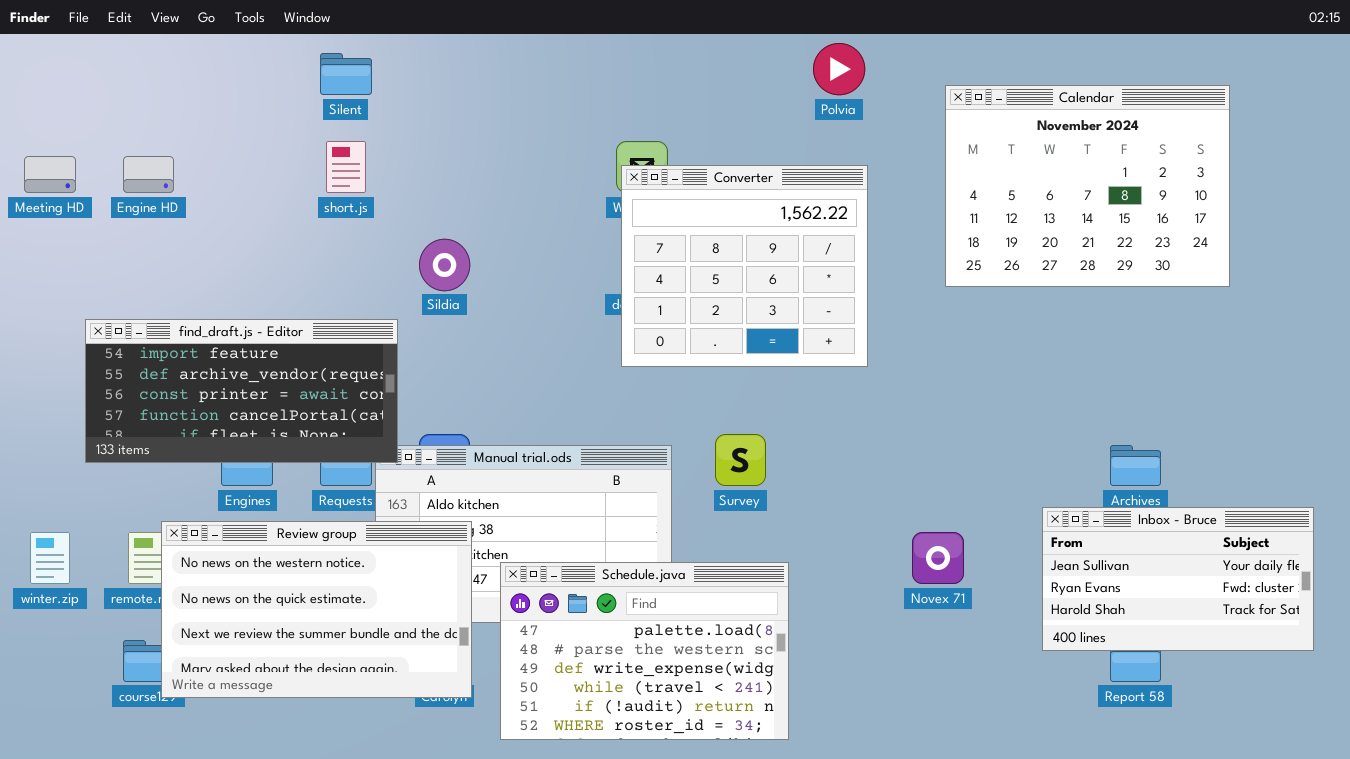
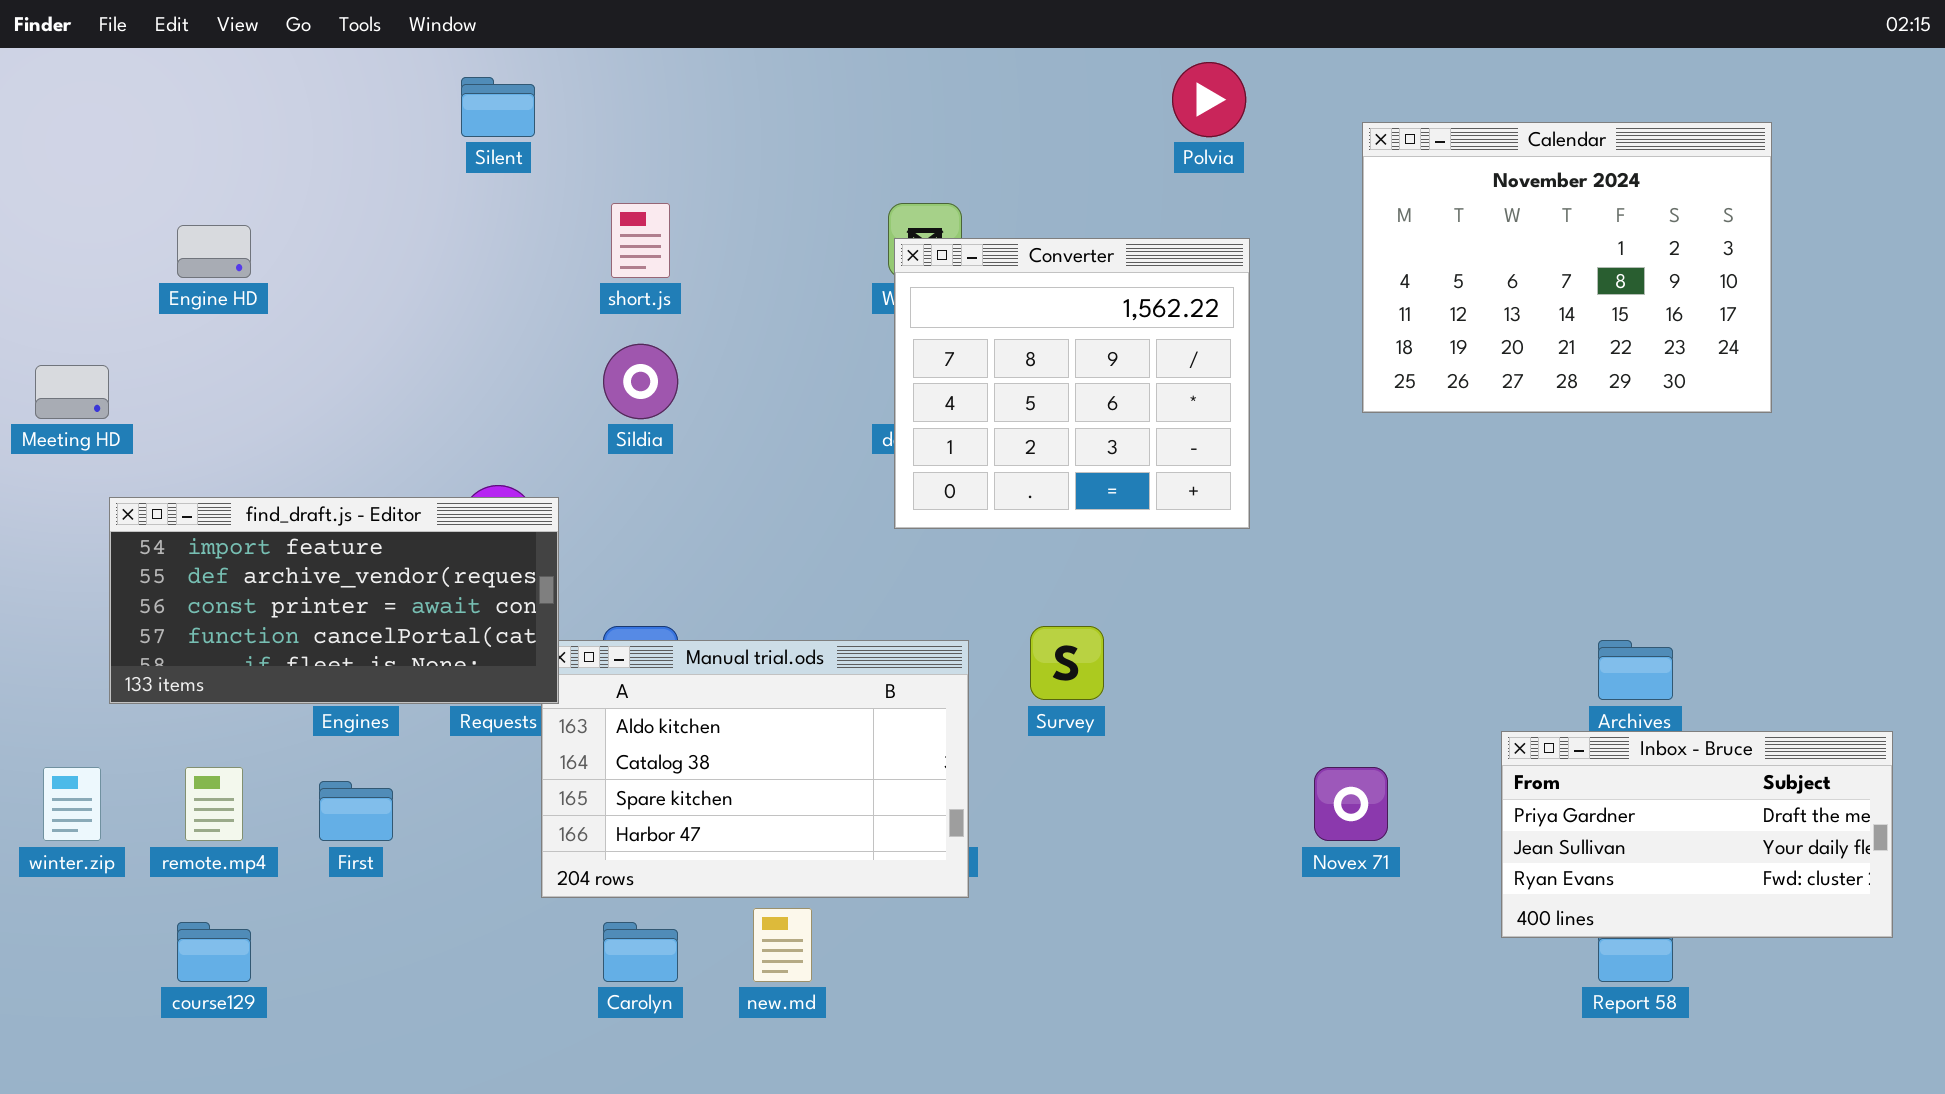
short.js: [326,141,366,193] -> [611,203,670,278], moved
Meeting HD: [24,156,76,193] -> [35,365,109,419], moved
find_draft.js - Editor: [85,319,398,463] -> [109,497,559,704], moved
Inbox - Bruce: [1042,507,1314,651] -> [1501,731,1893,938], scrolled up 1 row
Review group: [161,521,472,698] -> none, closed
Schedule.java: [500,562,789,740] -> none, closed

